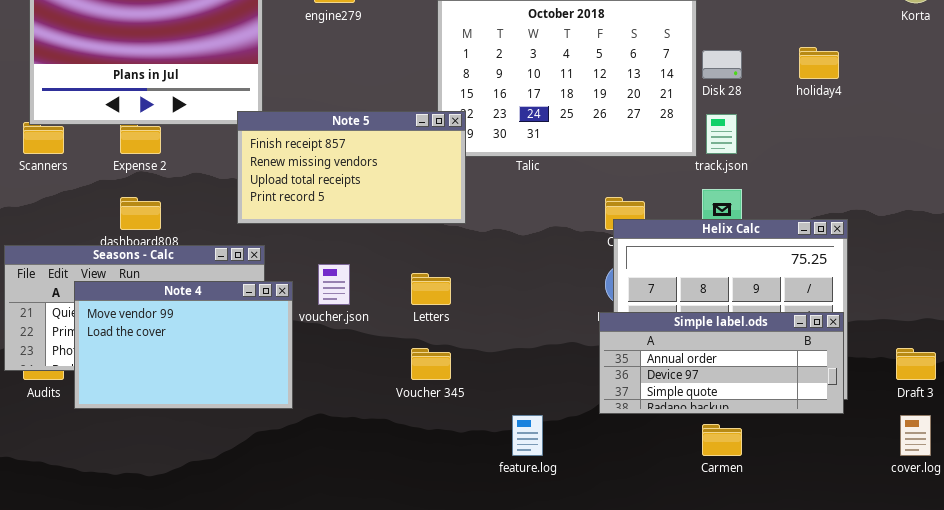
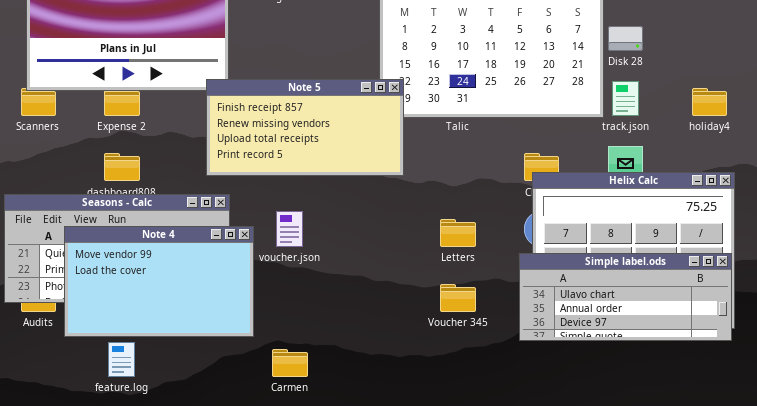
holiday4: [799,47,839,79] -> [692,88,727,116], moved
Letters: [411,273,451,305] -> [440,219,476,247], moved
Simple label.ods: [599,312,844,414] -> [519,253,732,341], scrolled up 1 row
Voucher 345: [411,348,451,380] -> [440,284,476,312], moved
feature.log: [512,415,543,456] -> [108,342,135,377], moved
Carmen: [702,424,742,456] -> [272,349,308,377], moved

